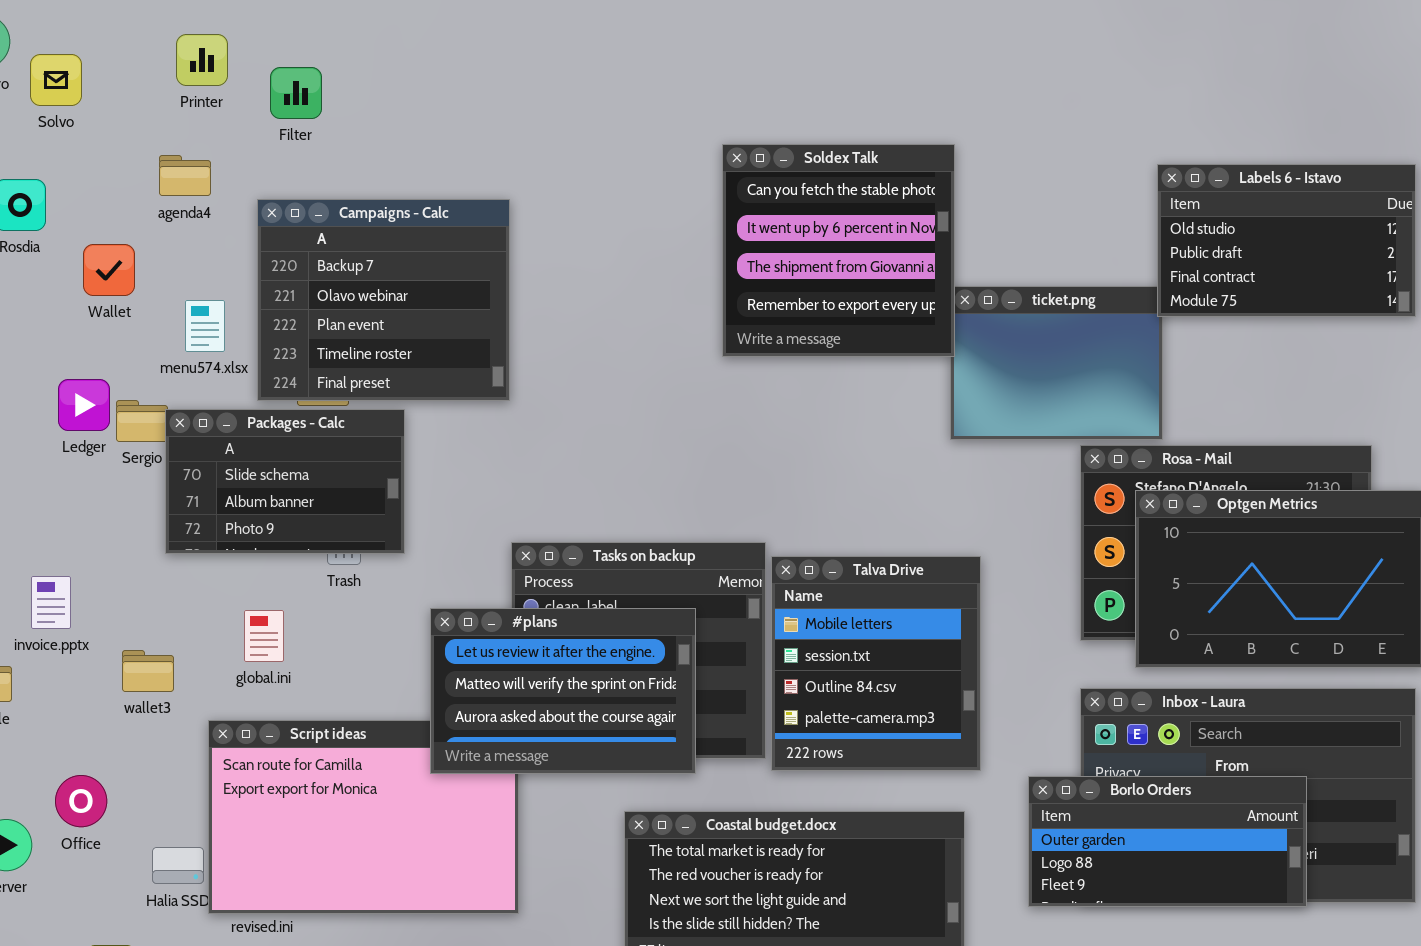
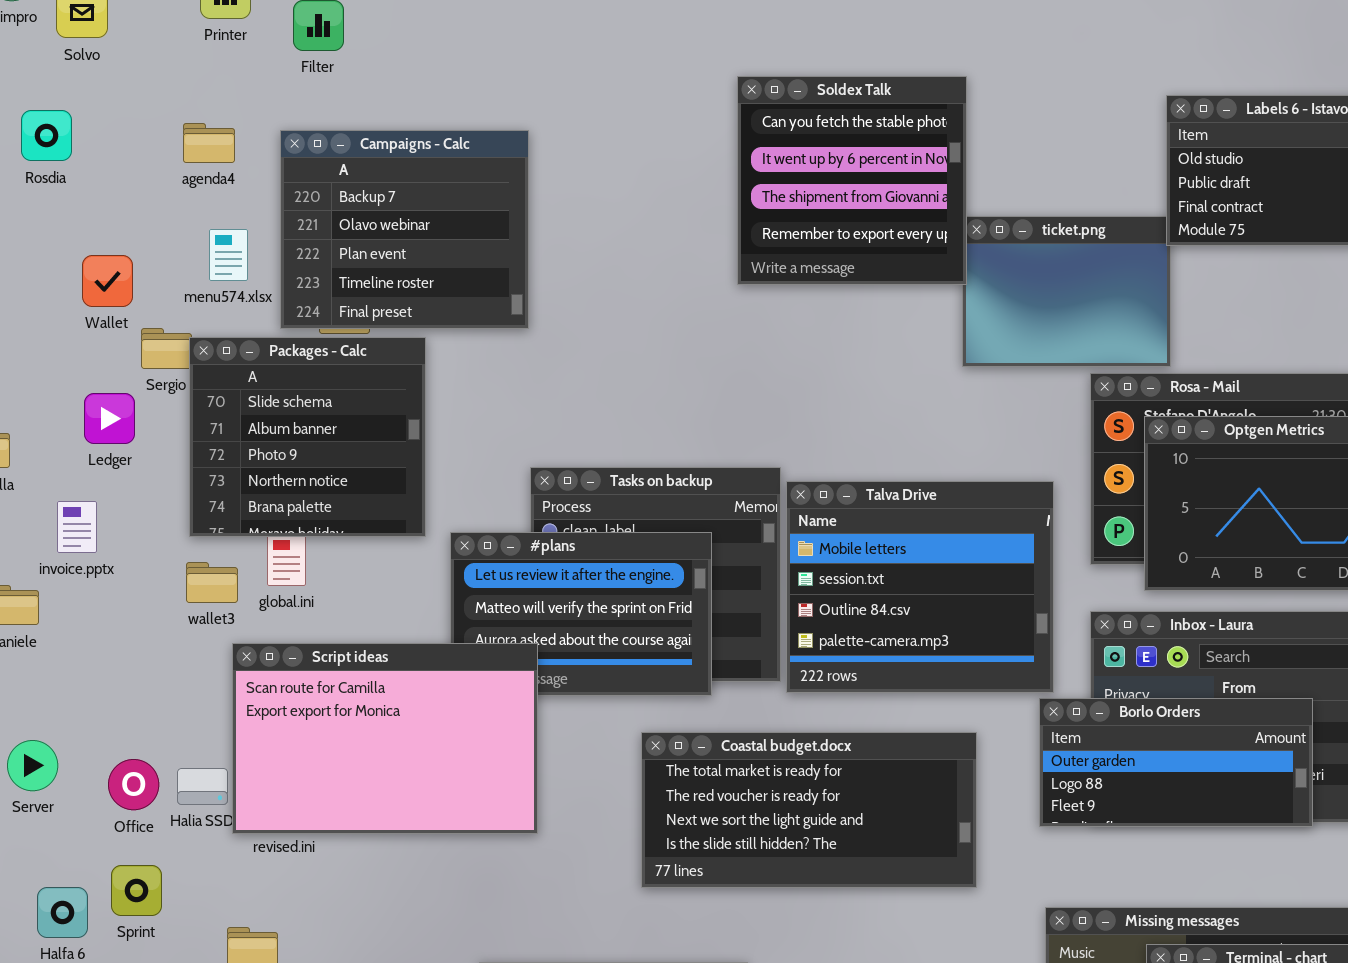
agenda4: [159,155,211,196] -> [183,123,235,163], moved
Wallet: [83,244,135,296] -> [82,255,133,307], moved
Ledger: [58,379,110,431] -> [84,393,135,444], moved
Packages - Calc: [165,409,405,554] -> [189,337,426,537], resized
Talva Drive: [771,556,981,771] -> [786,481,1054,693], resized
wallet3: [122,650,174,692] -> [186,562,238,603], moved
Script ideas: [208,720,519,914] -> [232,643,538,834], raised
Office: [55,775,107,827] -> [108,759,159,810], moved

